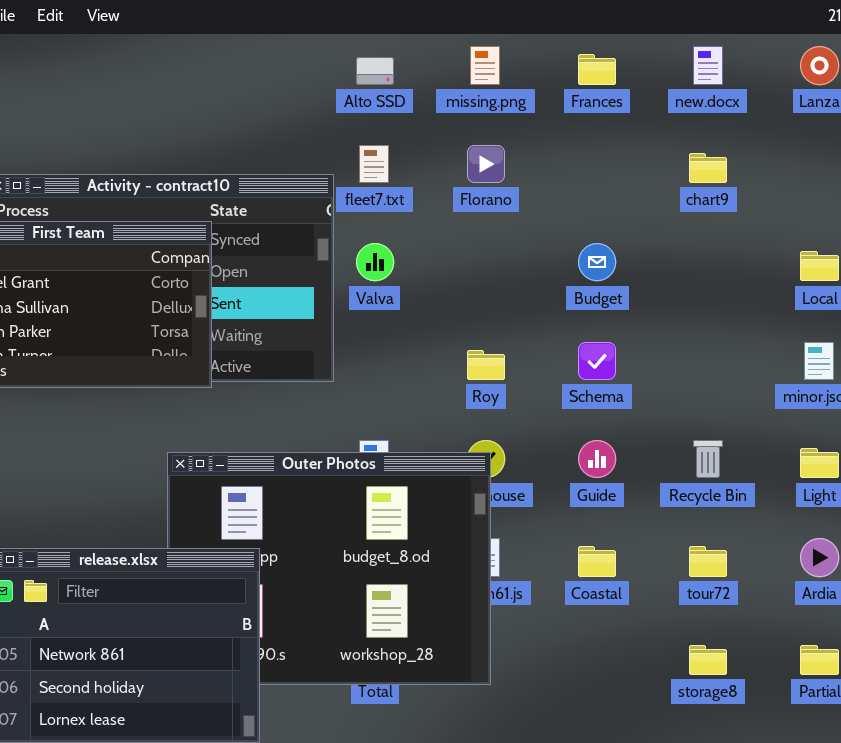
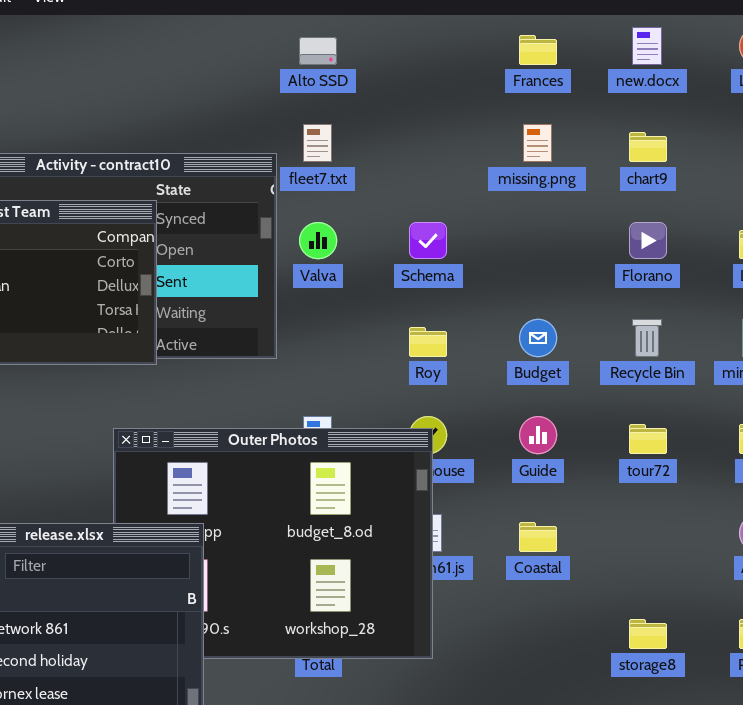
missing.png: [470,46,500,85] -> [523,124,552,162], moved
Florano: [467,145,505,183] -> [629,222,667,259], moved
Budget: [578,243,616,281] -> [519,319,557,357], moved
Schema: [578,342,616,380] -> [409,222,447,259], moved
Recycle Bin: [693,440,723,478] -> [632,319,662,357], moved
tour72: [689,546,727,577] -> [629,424,667,454], moved

